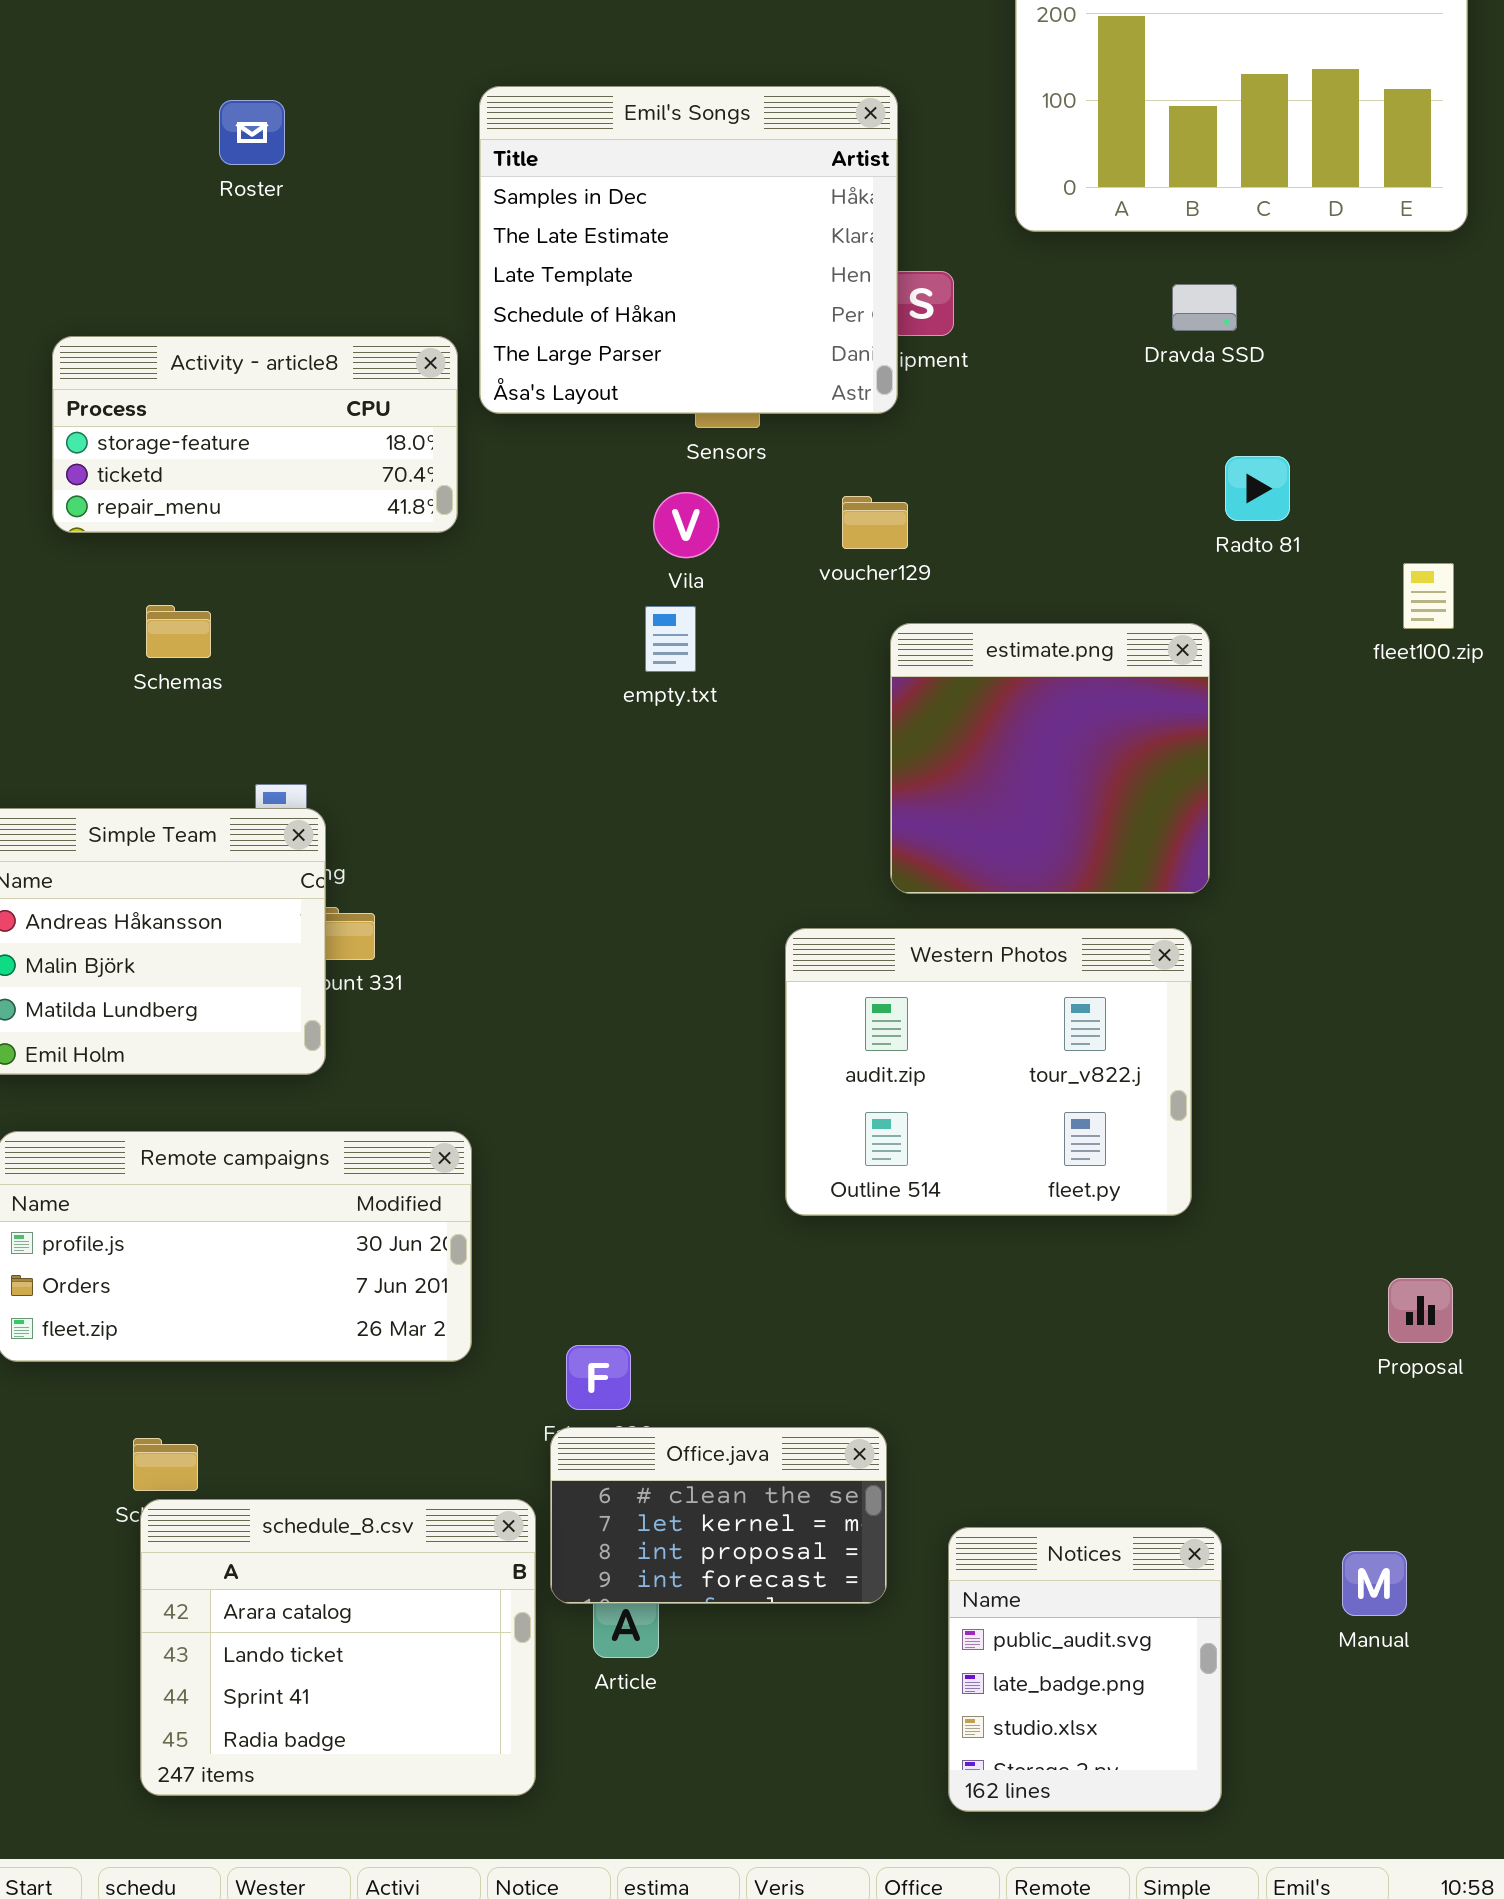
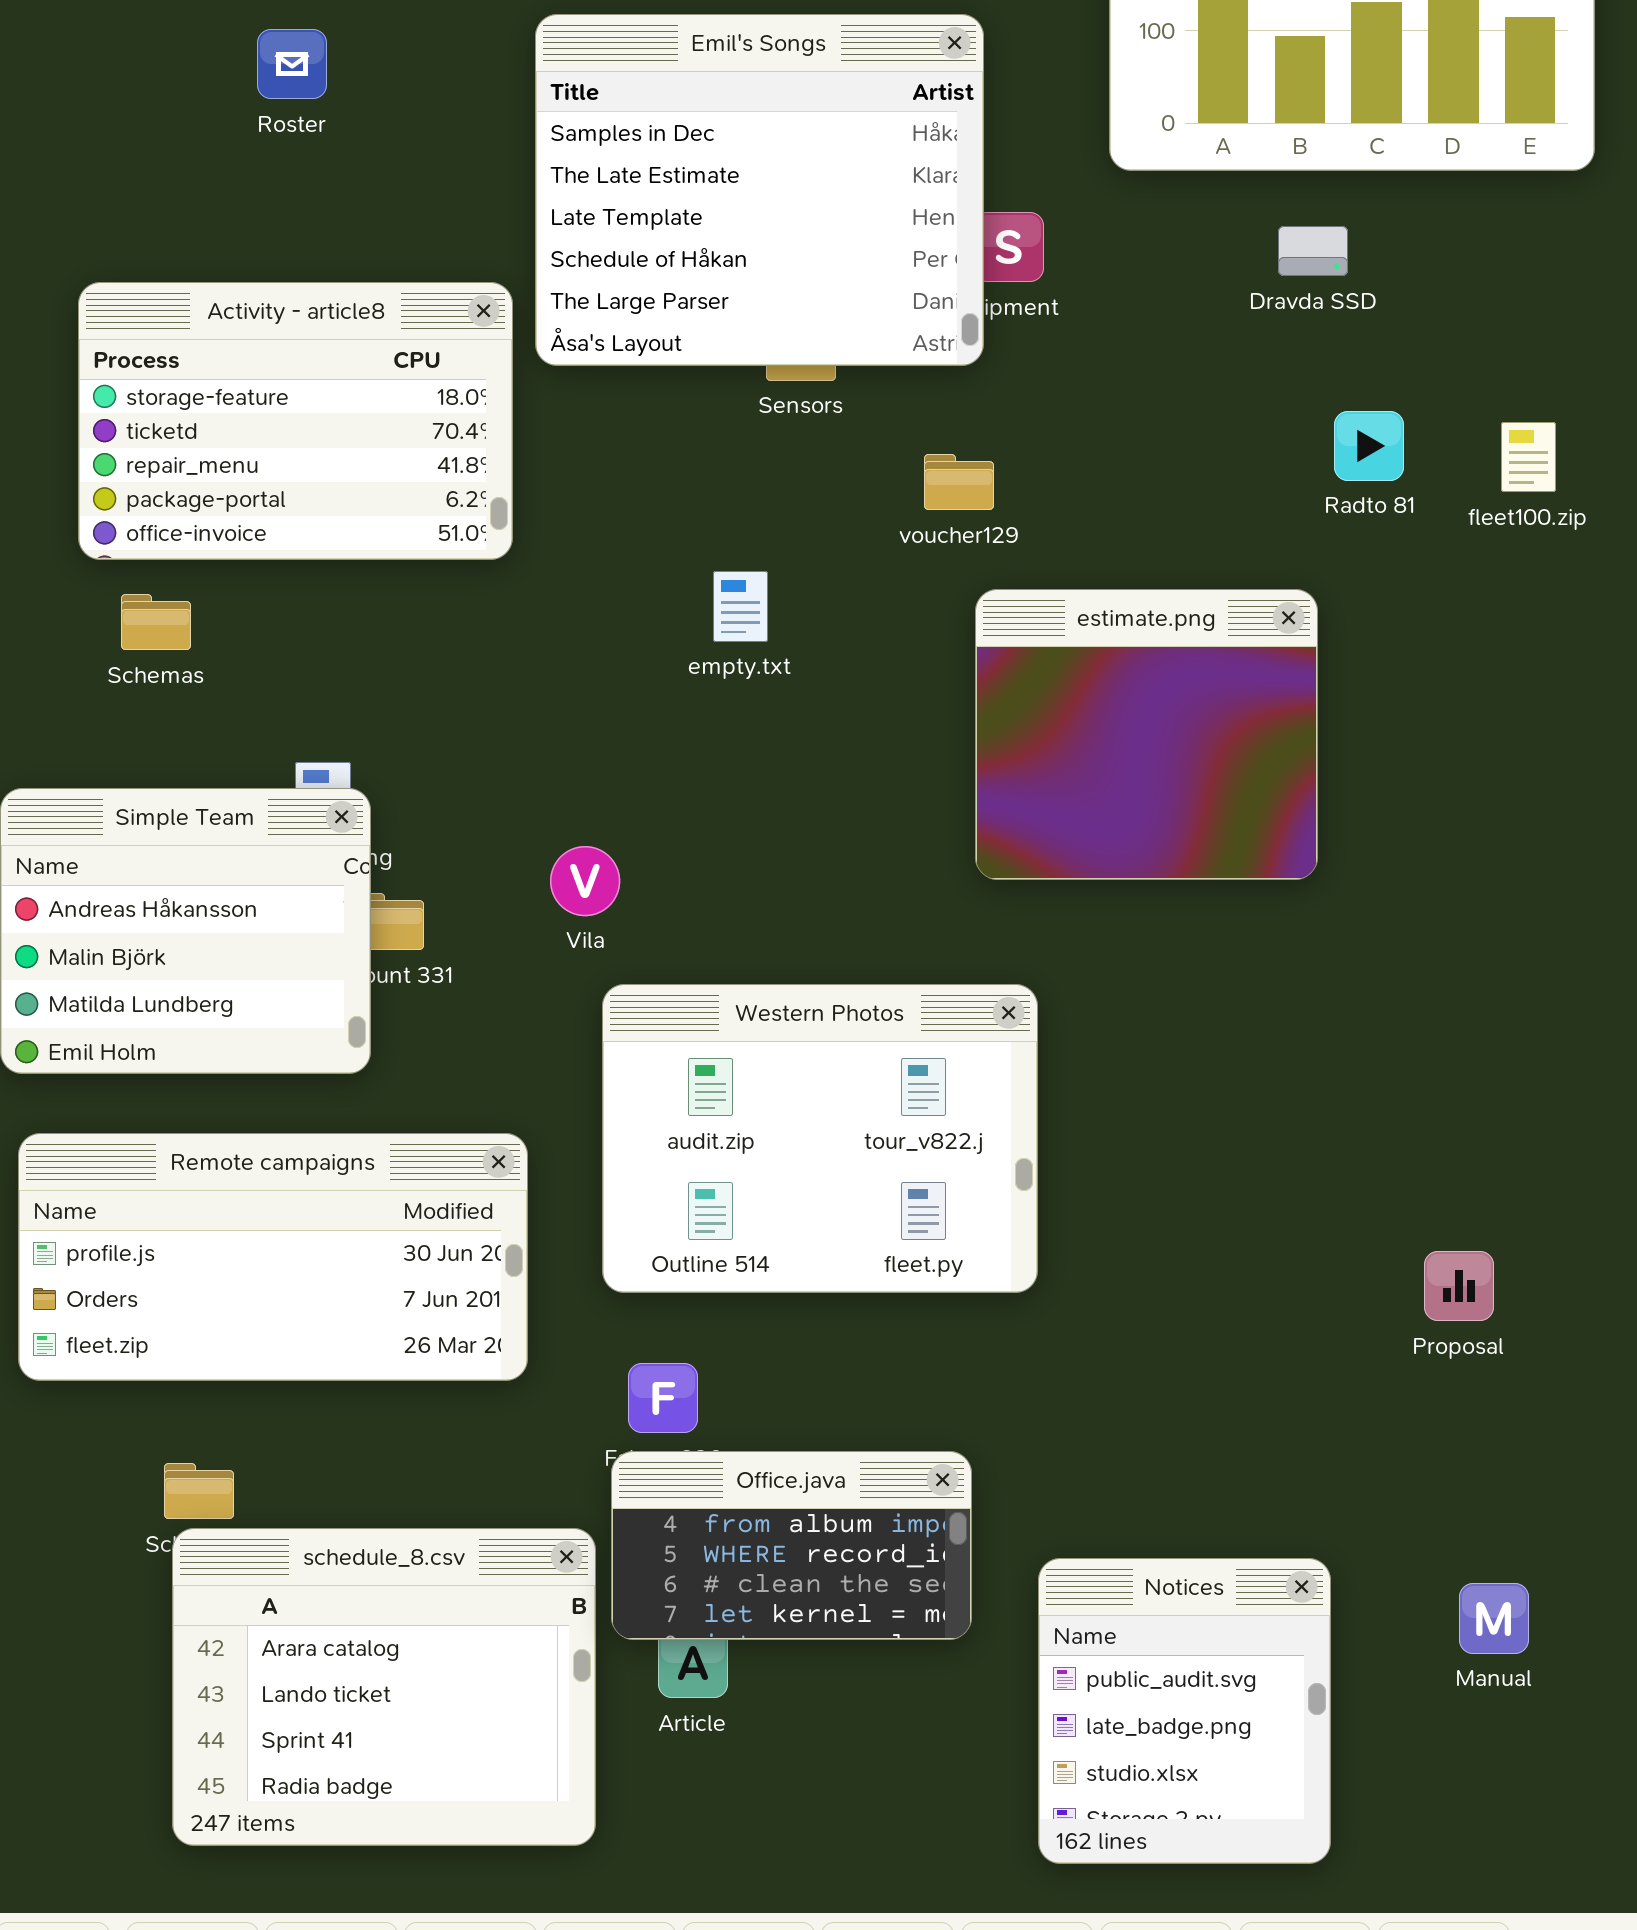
Activity - article8: [52,336,458,533] -> [78,282,513,560], resized
Vila: [653,492,719,558] -> [550,846,620,916], moved
fleet100.zip: [1403,563,1454,629] -> [1501,422,1556,492], moved
Schemas: [146,605,211,658] -> [121,594,191,650], moved
Western Photos: [785,928,1192,1216] -> [602,984,1038,1293], moved
Proposal: [1388,1278,1453,1343] -> [1424,1251,1494,1321], moved
Office.java: [550,1427,887,1604] -> [611,1451,972,1640], scrolled up 2 rows

